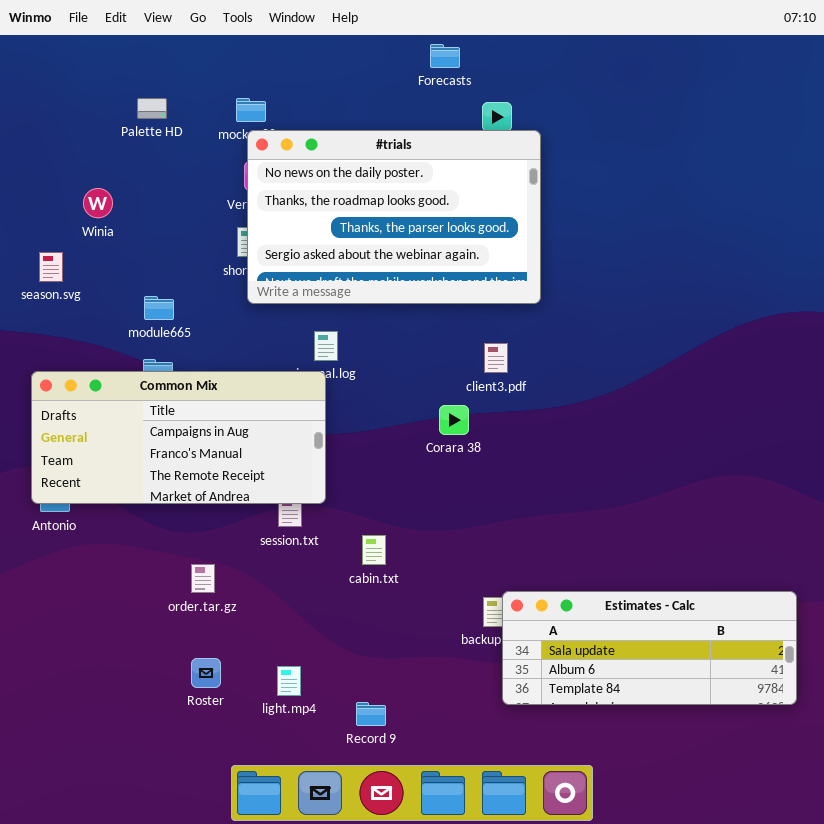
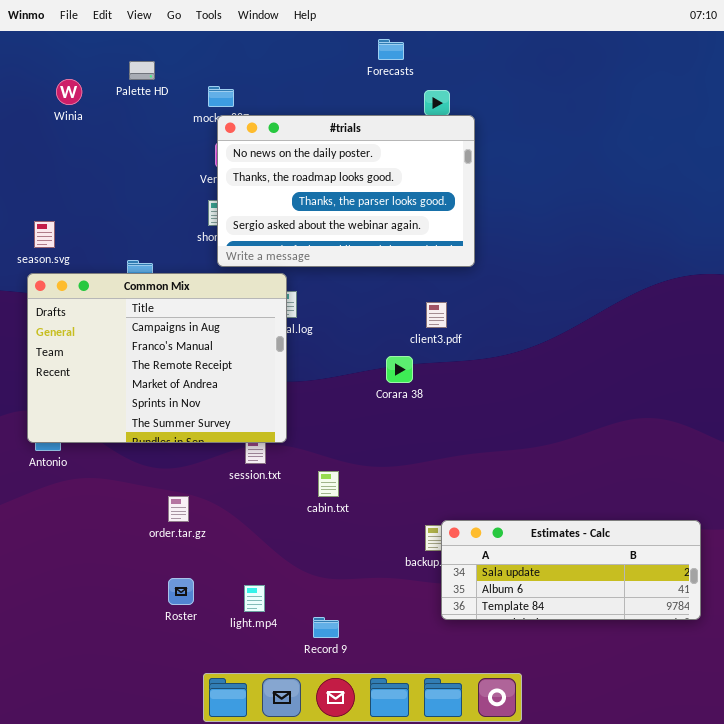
Palette HD: [137,98,167,119] -> [129,61,155,80], moved
Winia: [83,188,113,218] -> [56,79,82,105], moved
Common Mix: [31,371,326,504] -> [27,273,287,443], resized

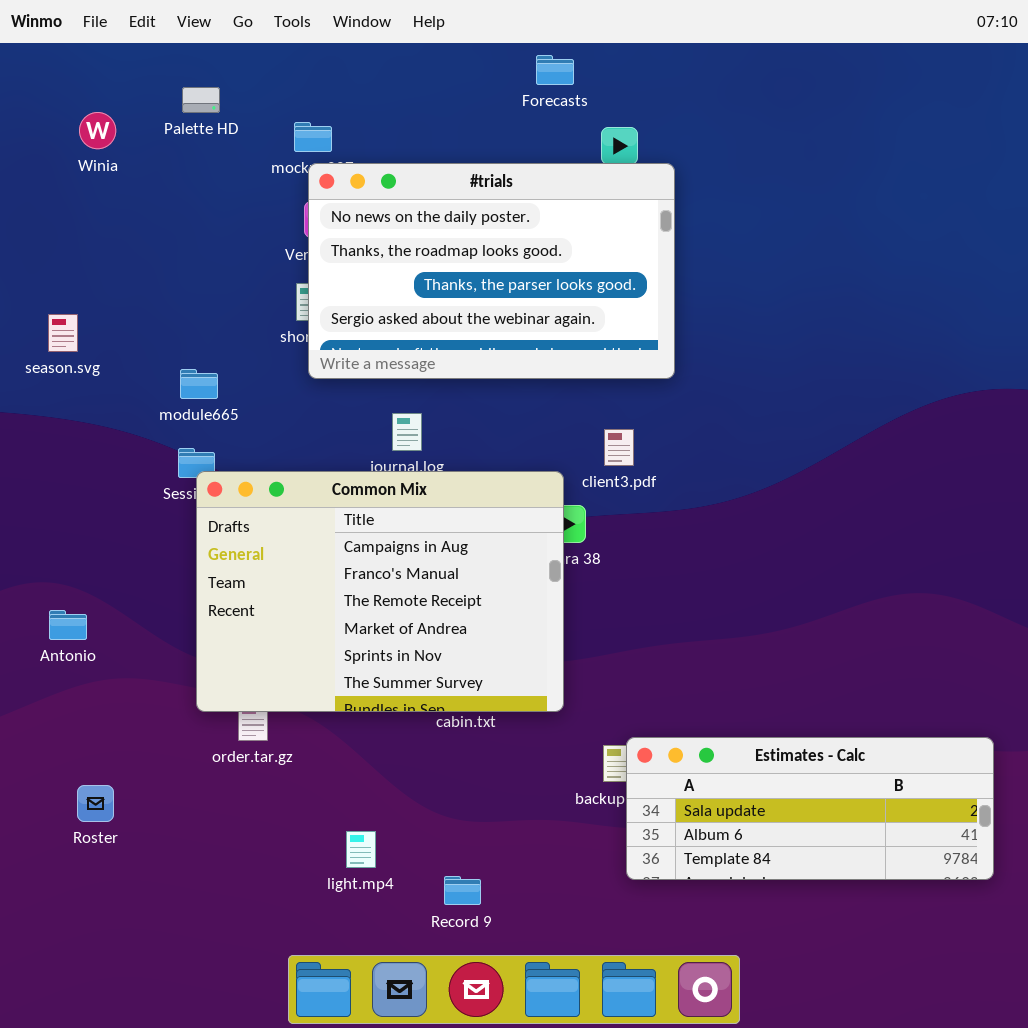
Common Mix: [27,273,287,443] -> [196,471,564,712], moved
Roster: [168,578,194,605] -> [77,785,114,822], moved

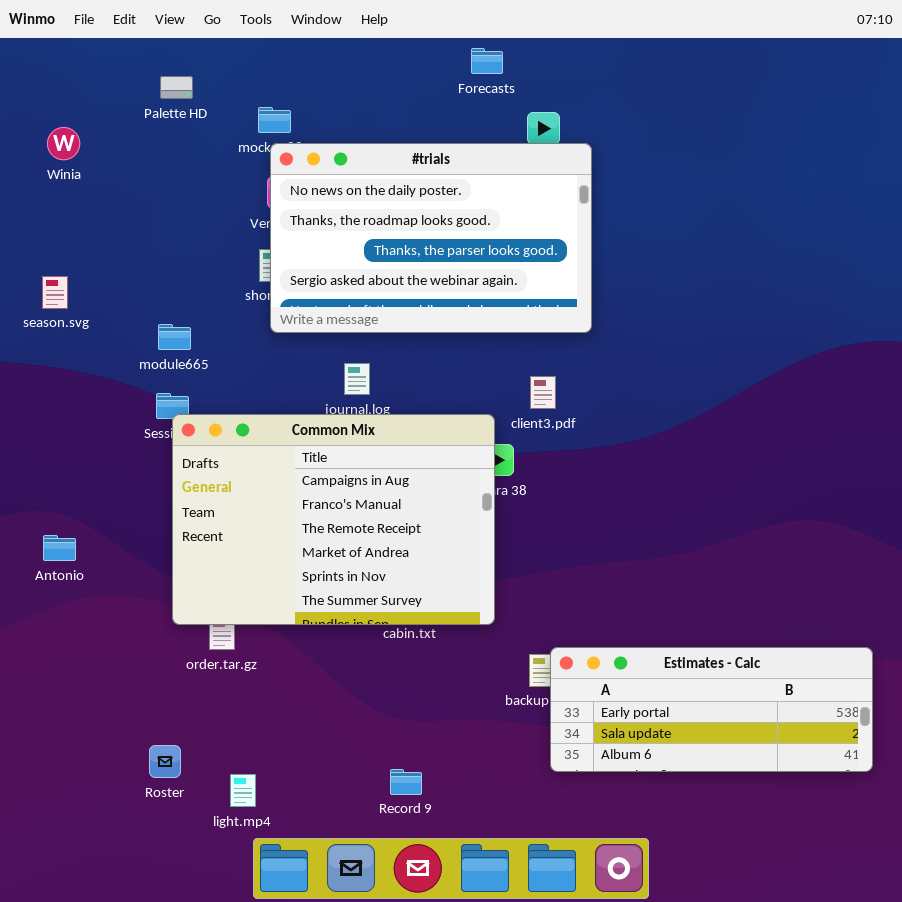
Winia: [79,112,116,149] -> [47,127,80,160], moved
Estimates - Calc: [626,737,994,880] -> [550,647,873,772], scrolled up 1 row
Roster: [77,785,114,822] -> [149,745,181,778], moved
light.mp4: [346,831,376,868] -> [230,774,256,807], moved

